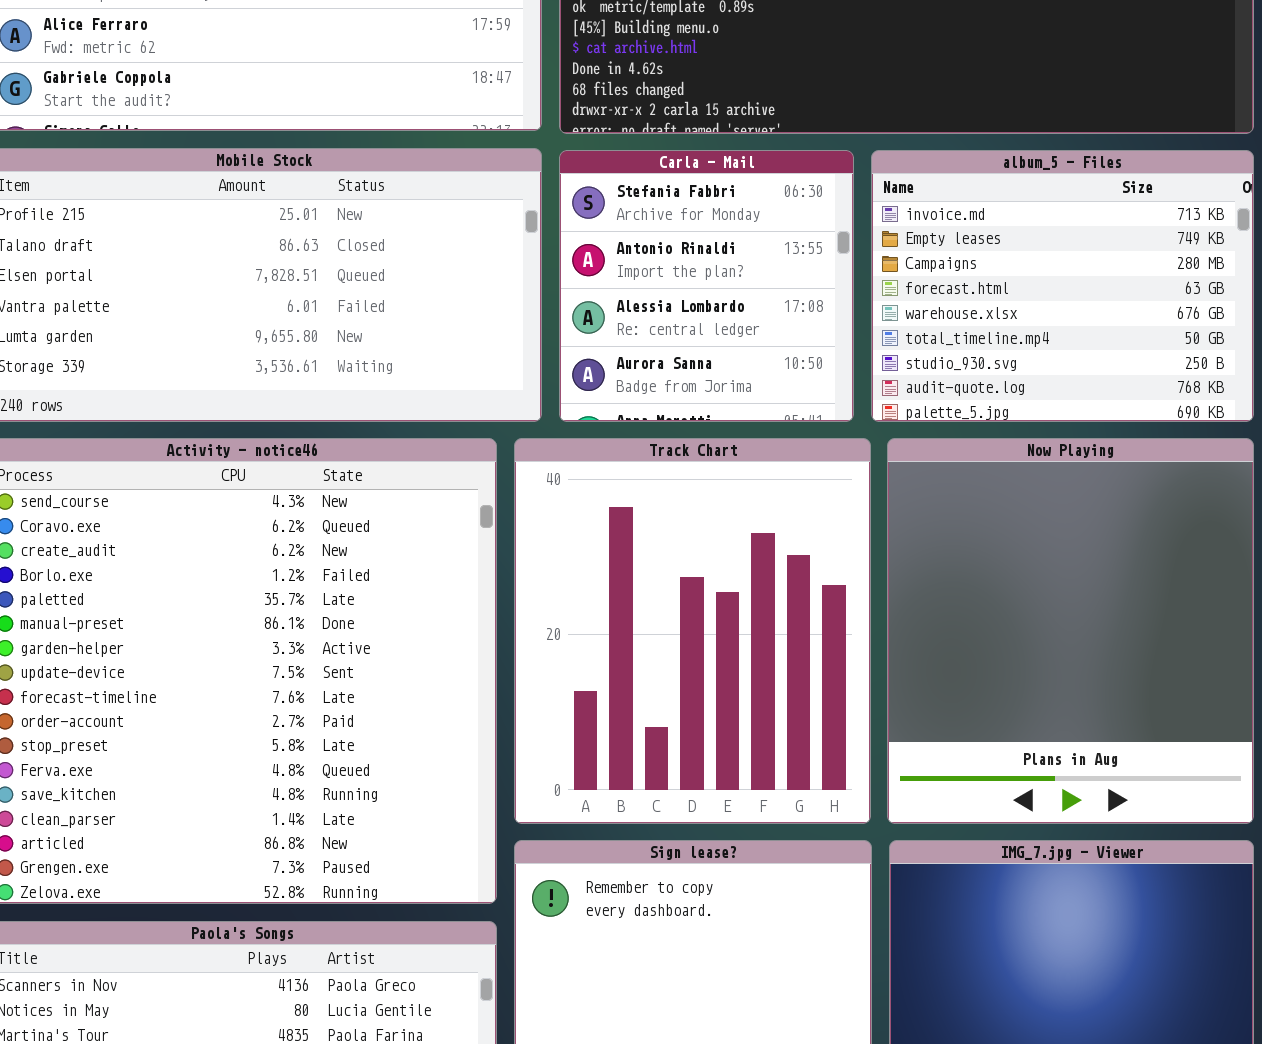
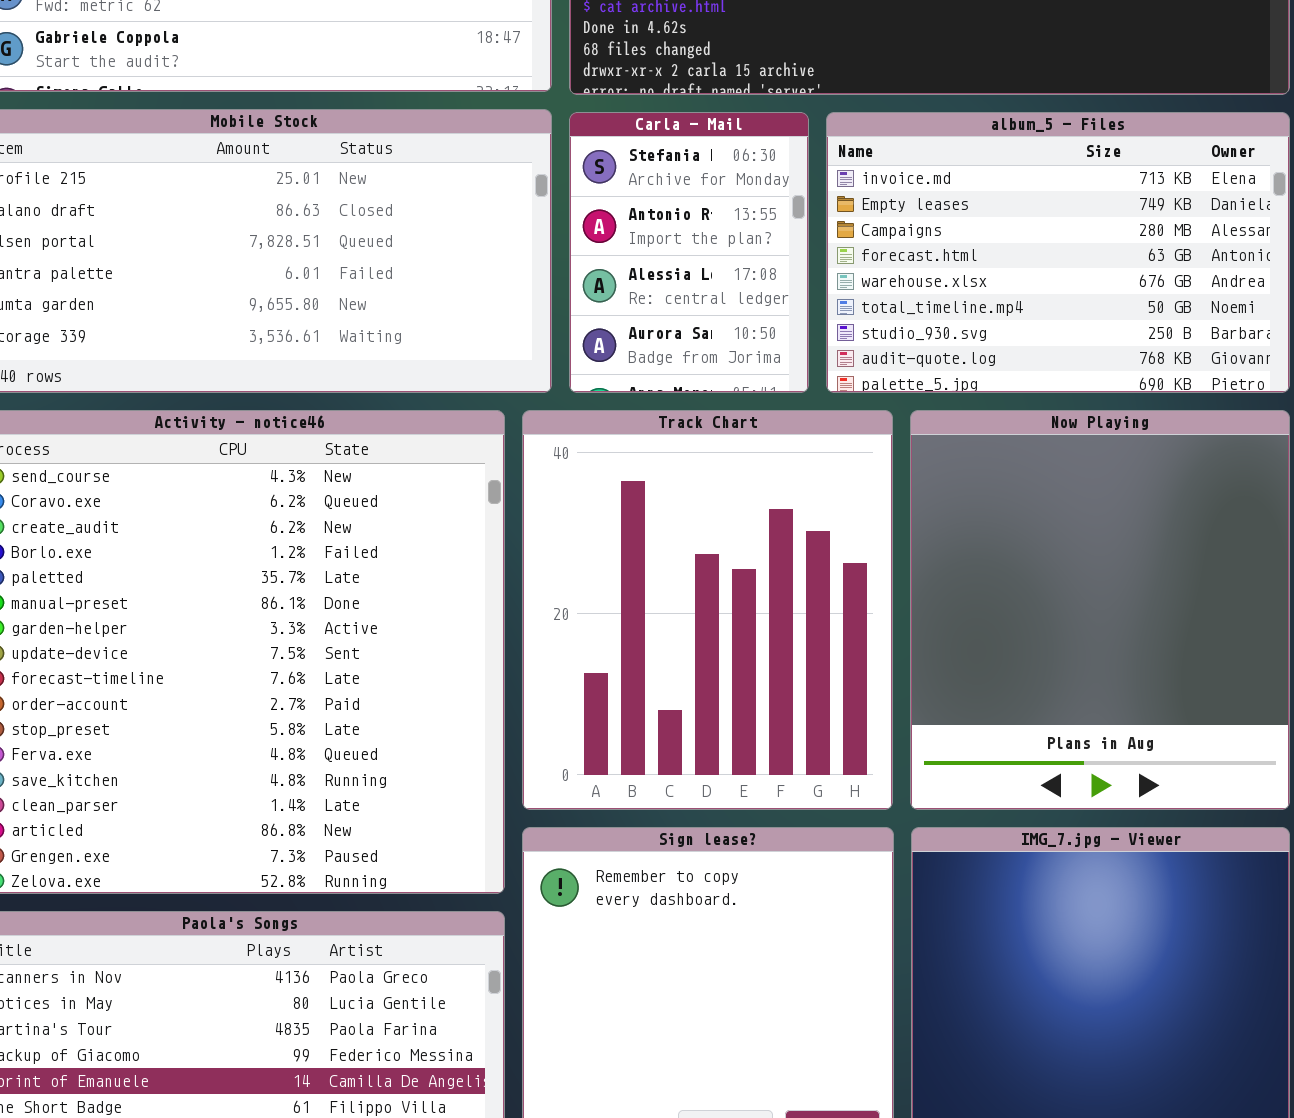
Carla - Mail: [559,150,854,422] -> [569,112,809,393], resized
album_5 - Files: [871,150,1254,422] -> [826,112,1290,393], resized

